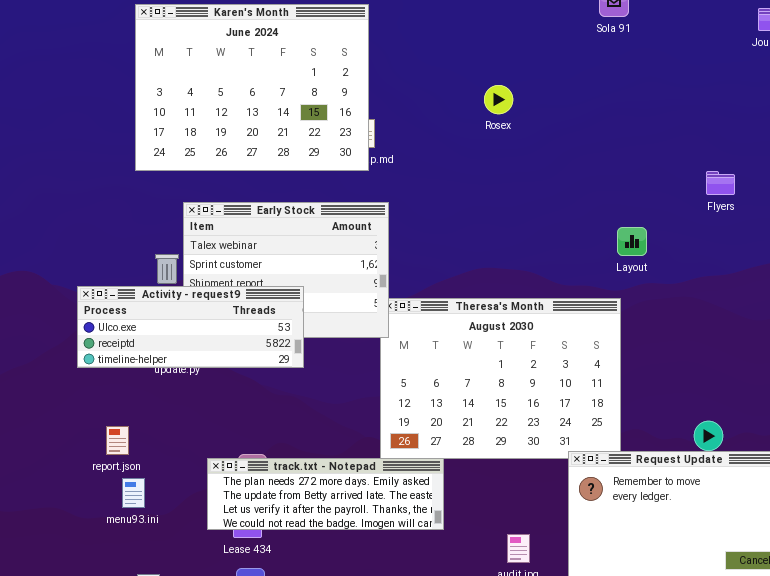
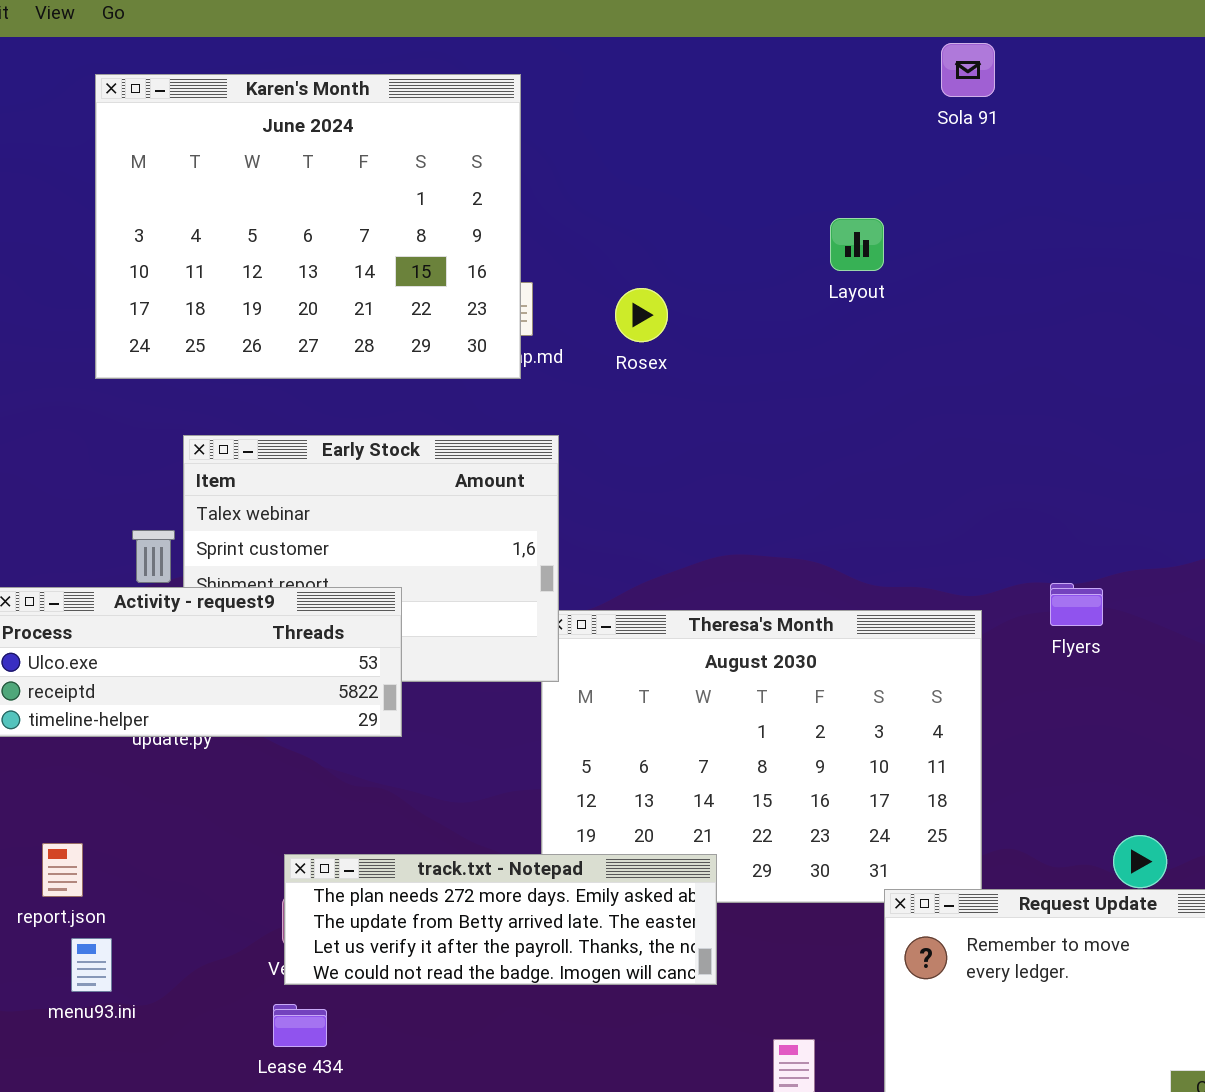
Rosex: [484,85,513,114] -> [615,288,668,342], moved
Flyers: [706,171,735,195] -> [1050,583,1103,626], moved
Layout: [617,227,647,256] -> [830,218,884,271], moved
track.txt - Notepad: [207,458,444,530] -> [284,854,717,985], moved

